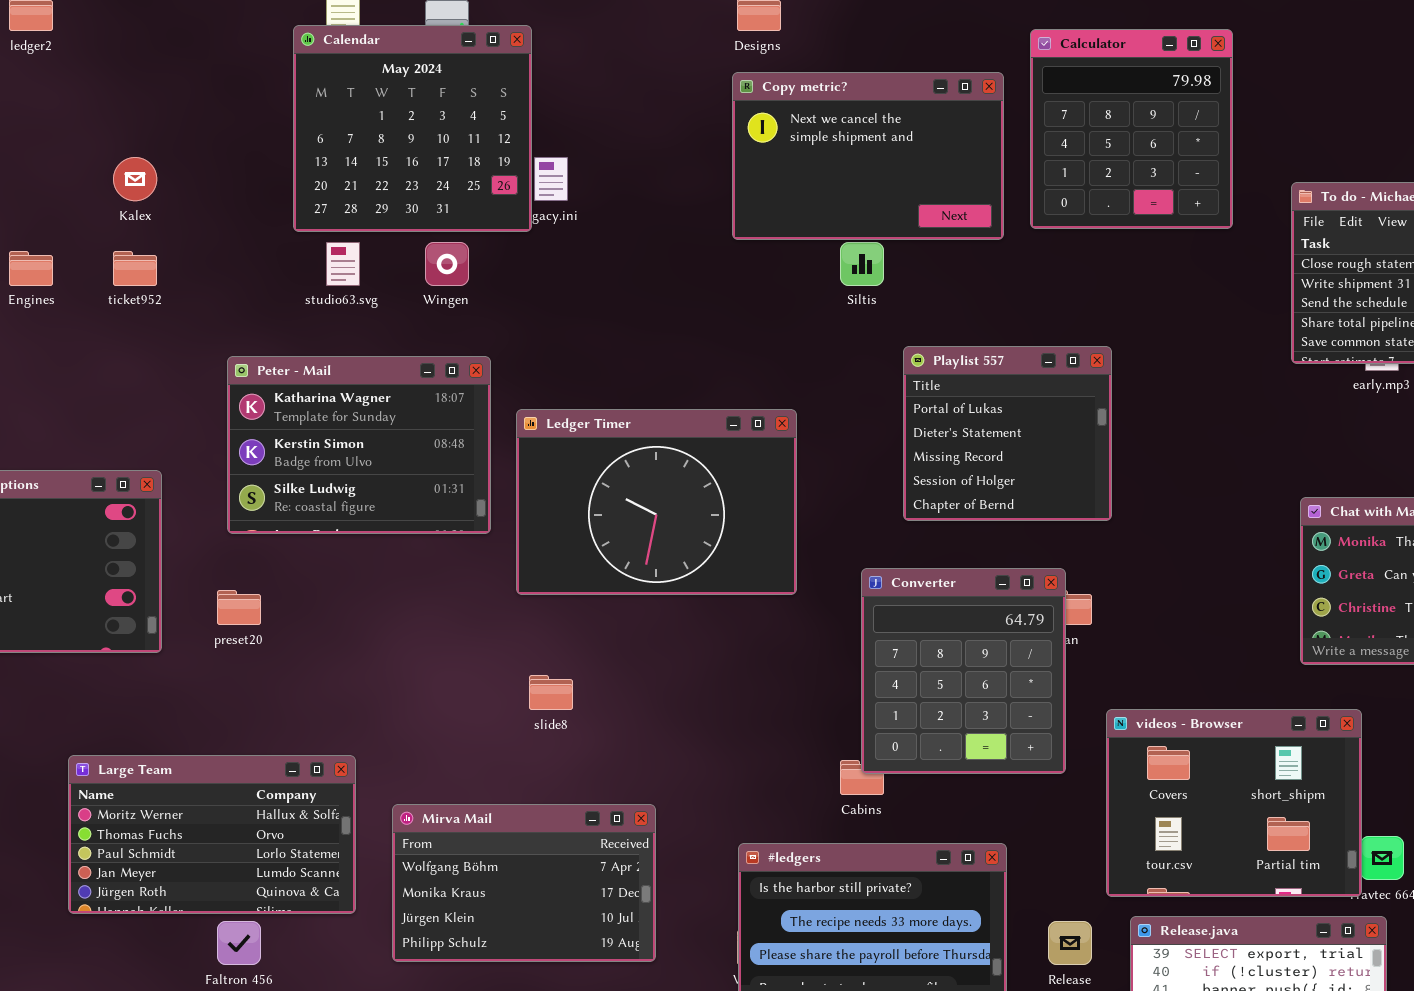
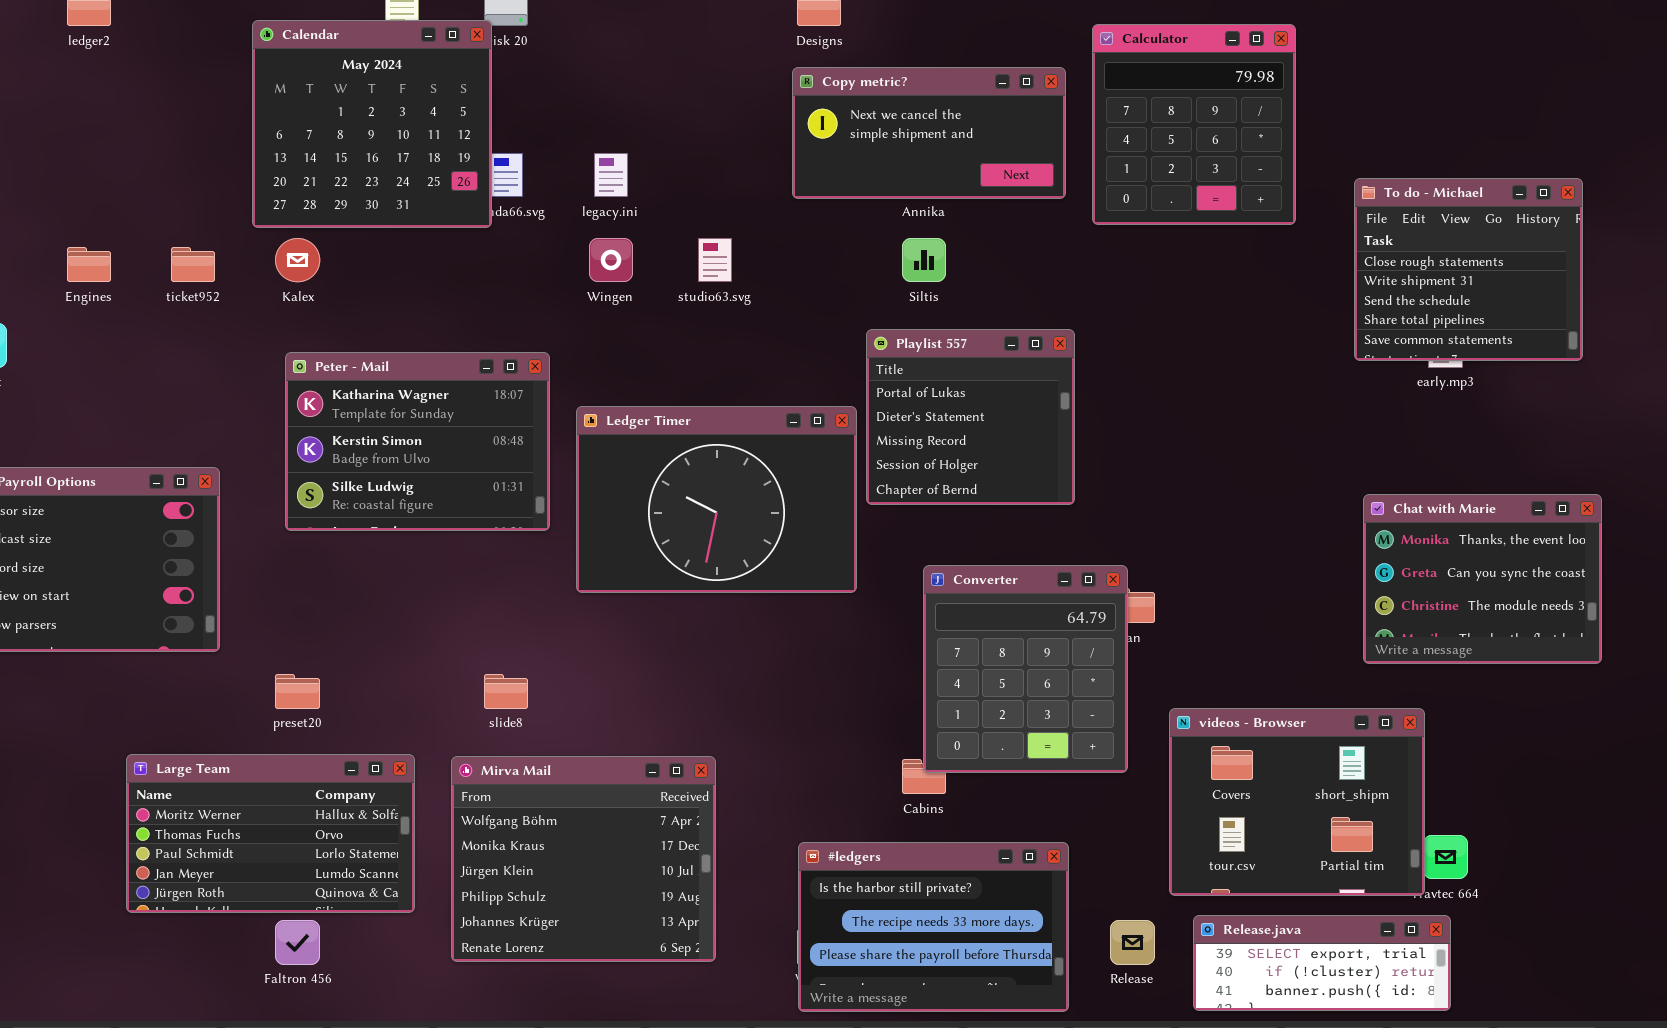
Calendar: [293,25,532,232] -> [252,20,492,228], moved
Copy metric?: [732,72,1004,240] -> [792,67,1066,199], resized
Kalex: [113,157,157,201] -> [275,238,320,282], moved
studio63.svg: [326,242,360,286] -> [698,238,732,282], moved
Wingen: [425,242,469,286] -> [589,238,633,282], moved
Playlist 557: [903,346,1112,521] -> [866,329,1075,505], moved
preset20: [217,590,261,625] -> [275,674,320,709], moved
slide8: [529,675,573,710] -> [484,674,528,709], moved
Mirva Mail: [392,804,656,962] -> [451,756,716,962], resized

